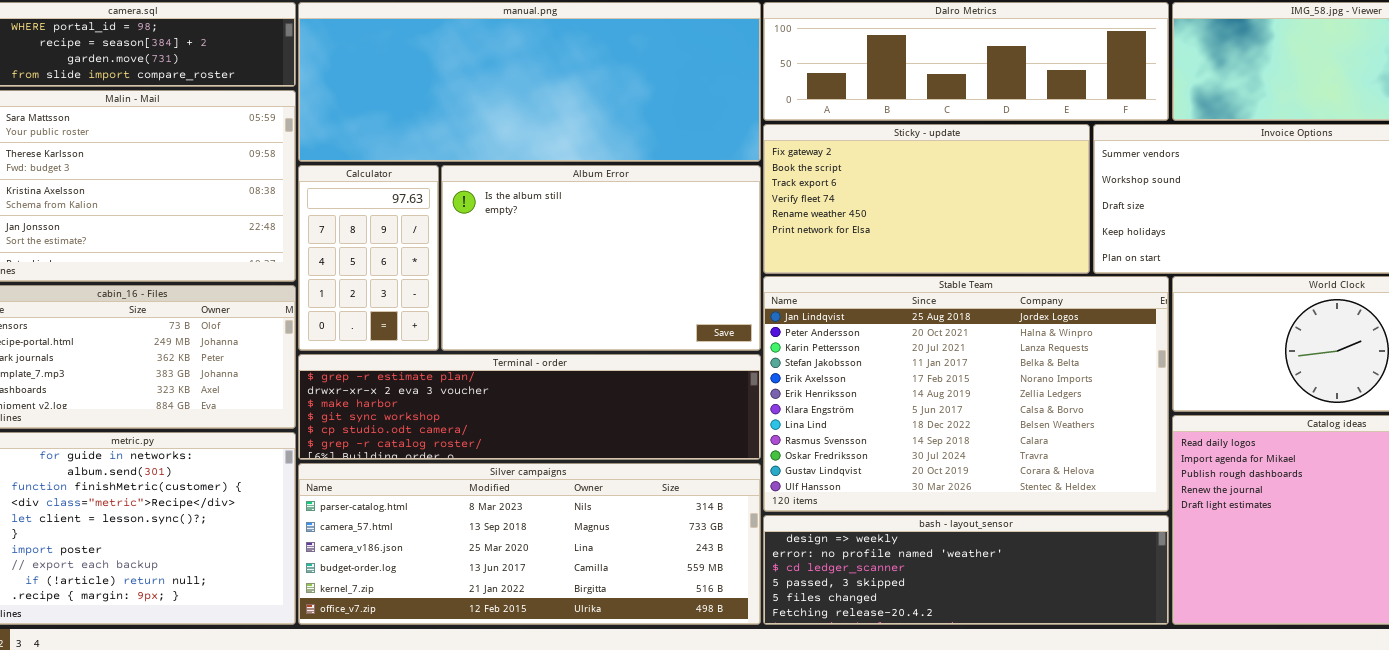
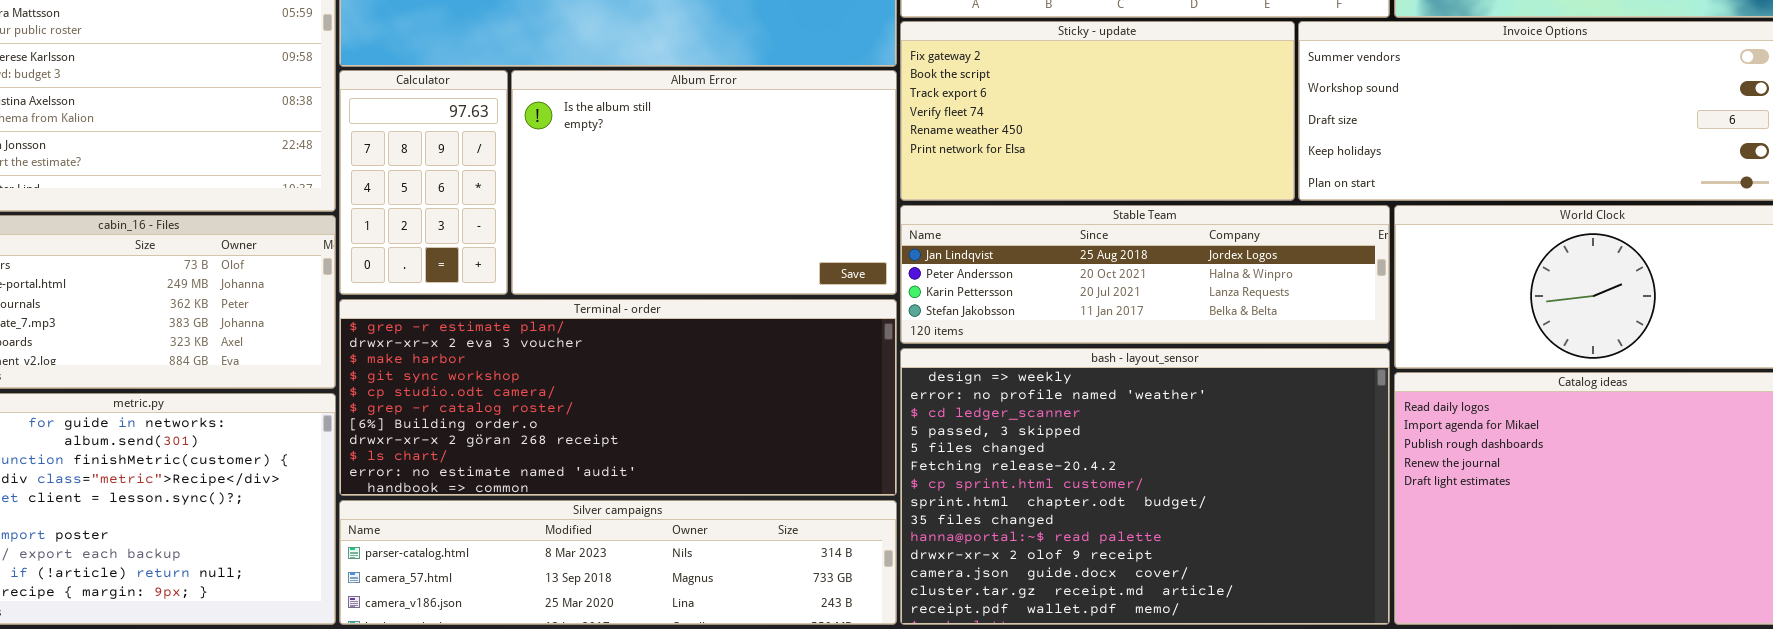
Stable Team: [763,276,1169,512] -> [900,205,1390,344], resized
Terminal - order: [298,354,761,460] -> [339,299,897,496], resized
Silver campaigns: [298,463,761,625] -> [339,500,897,625], resized
bash - layout_sensor: [763,515,1169,625] -> [900,348,1390,625], resized

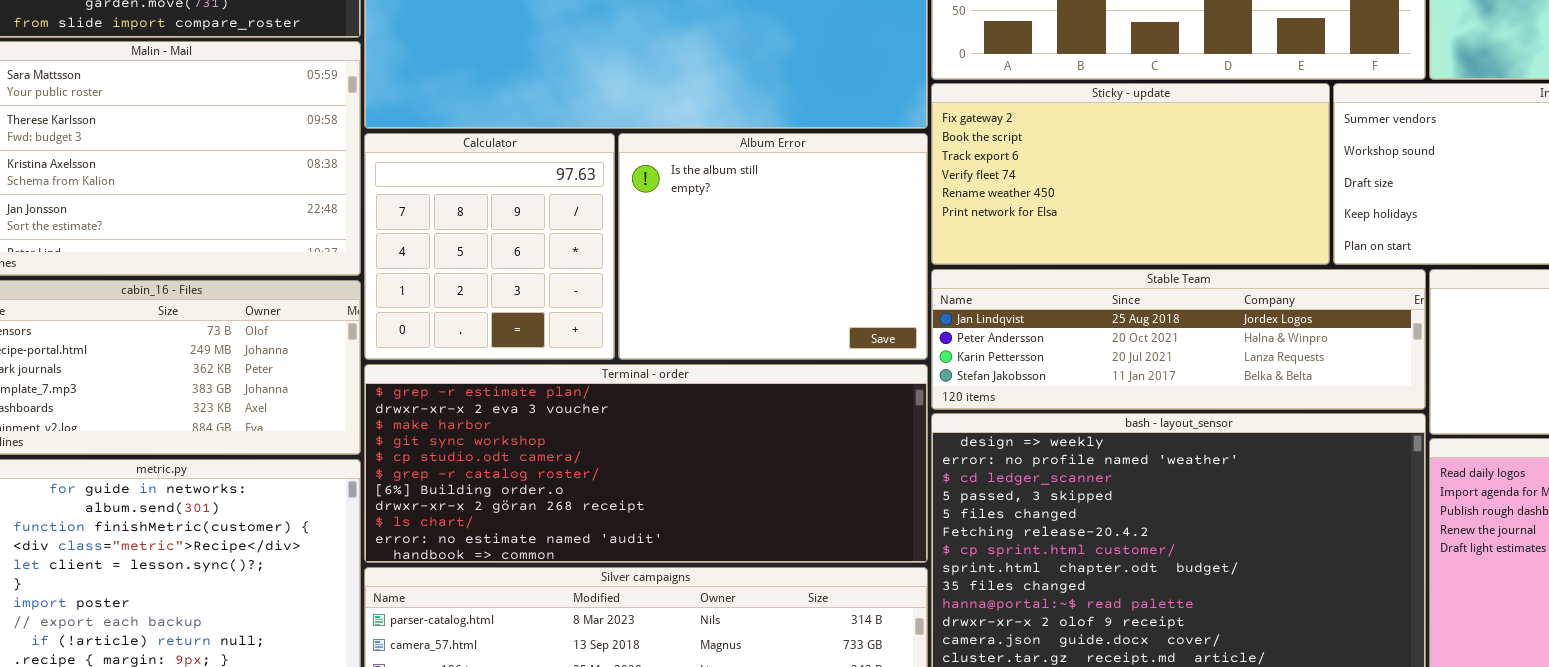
Calculator: [339,70,508,295] -> [364,133,615,360], resized
Album Error: [511,70,897,295] -> [618,133,928,360], resized

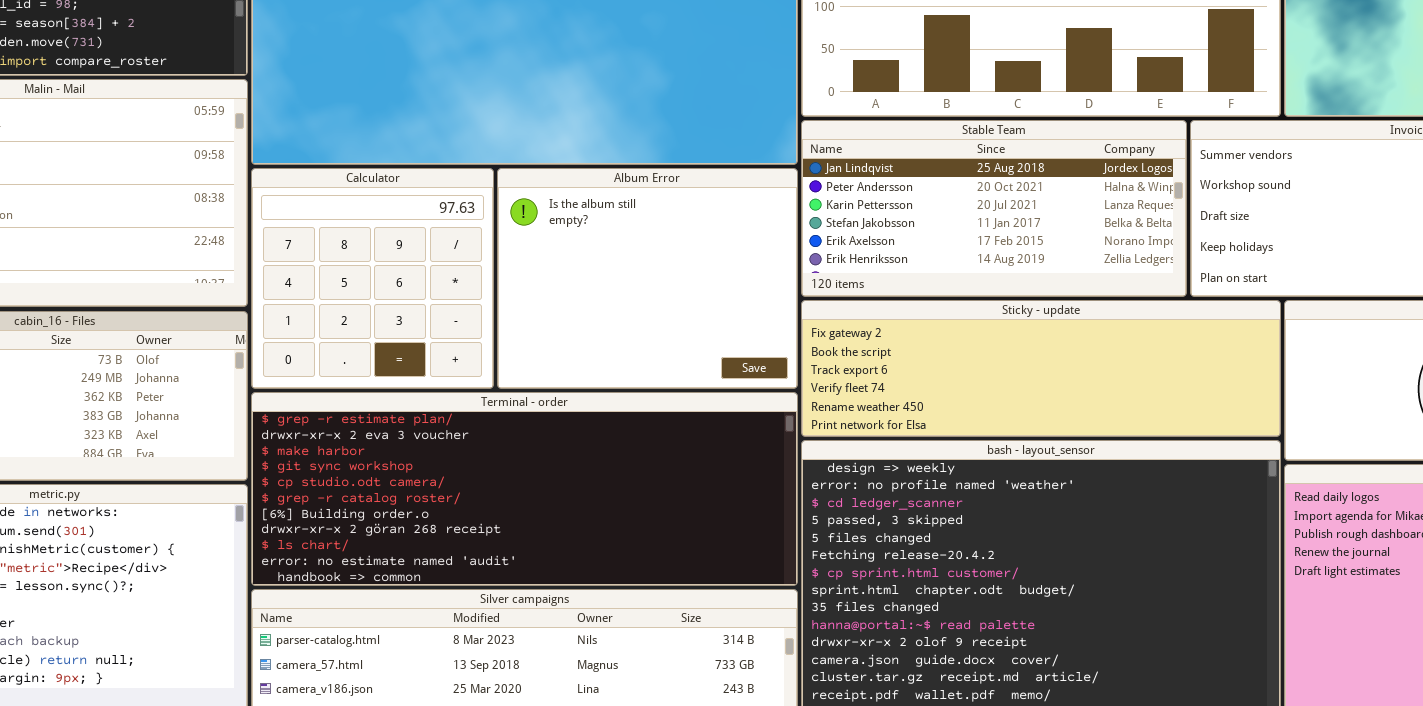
Sticky - update: [931,83,1330,265] -> [801,300,1281,437], moved, resized
Stable Team: [931,269,1426,410] -> [801,120,1187,297], moved, resized

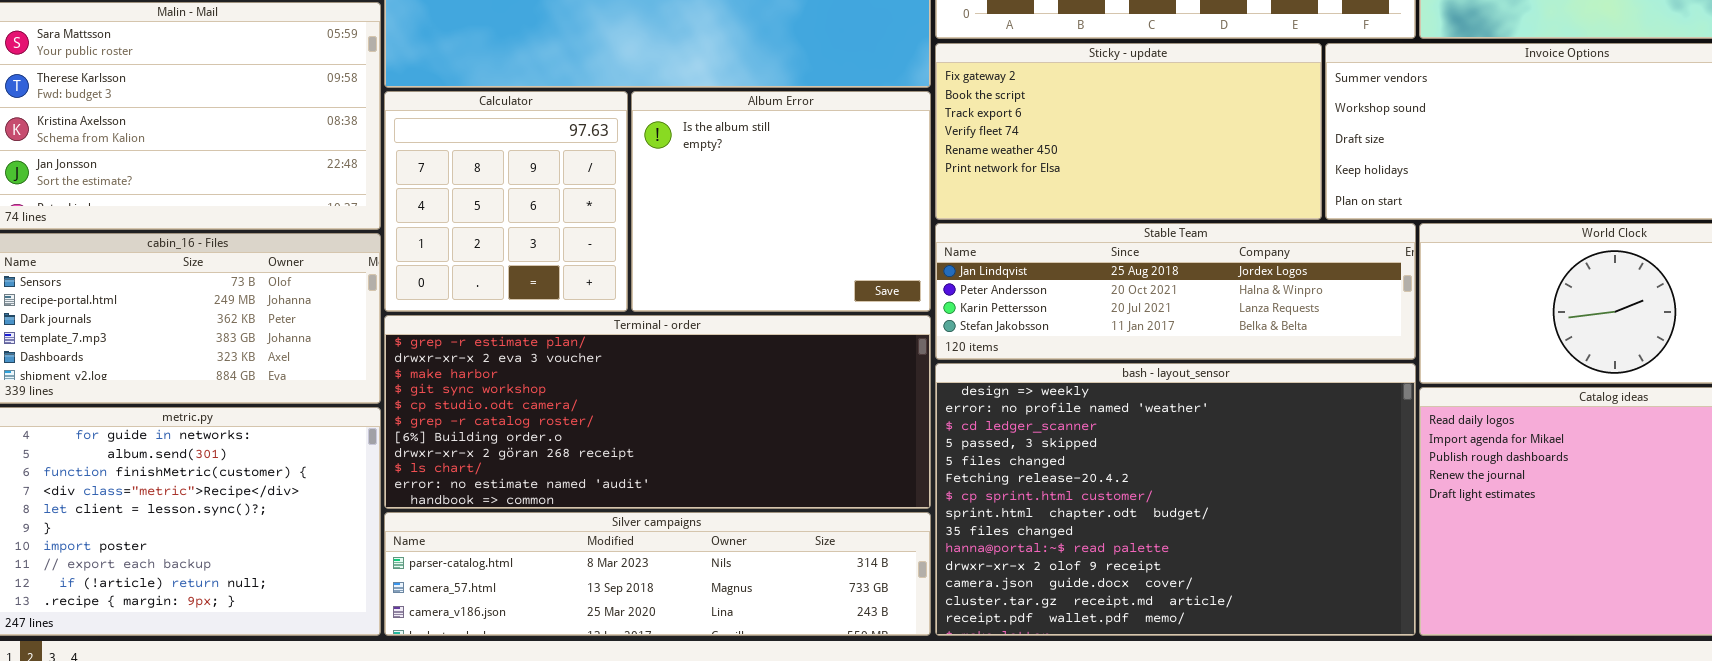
Stable Team: [801,120,1187,297] -> [935,223,1416,360], moved, resized
Sticky - update: [801,300,1281,437] -> [935,43,1322,220], moved, resized

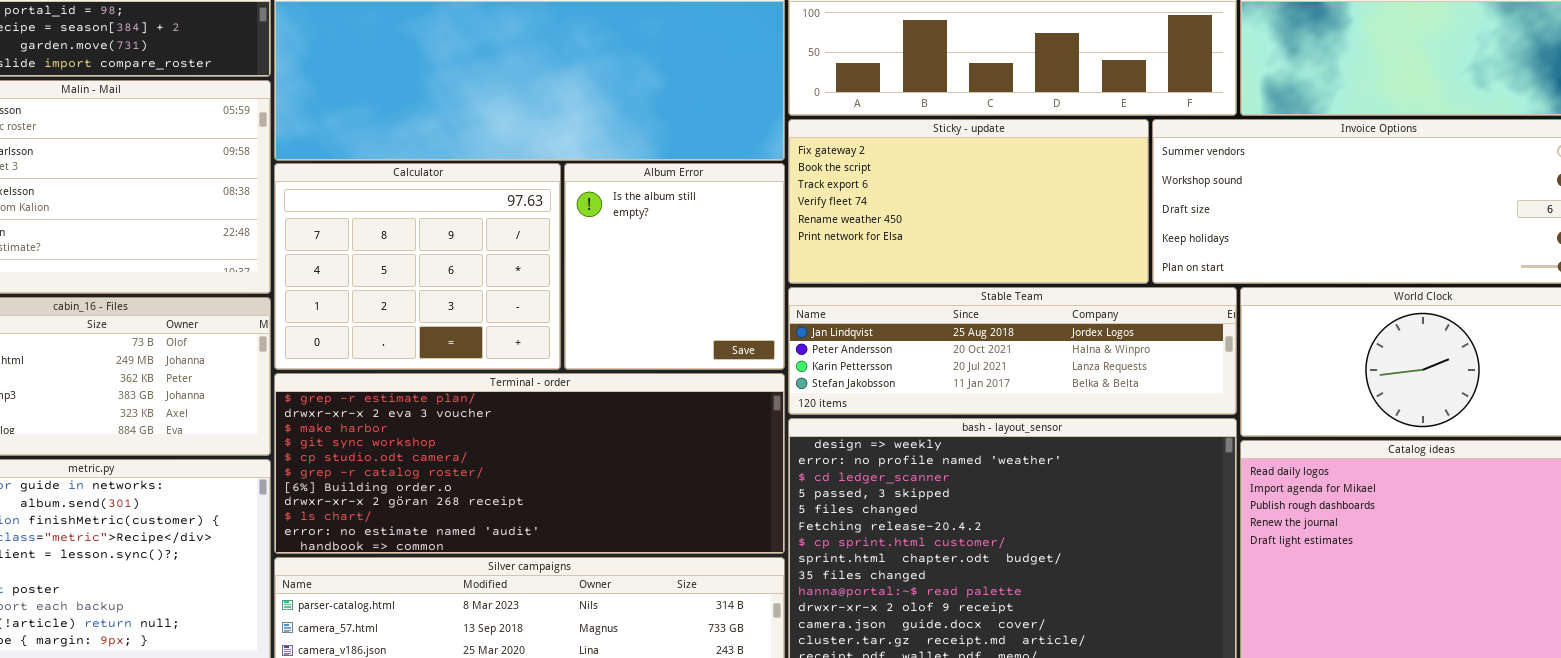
Calculator: [384,91,628,312] -> [274,163,561,370], resized
Album Error: [631,91,931,312] -> [564,163,785,370], resized

